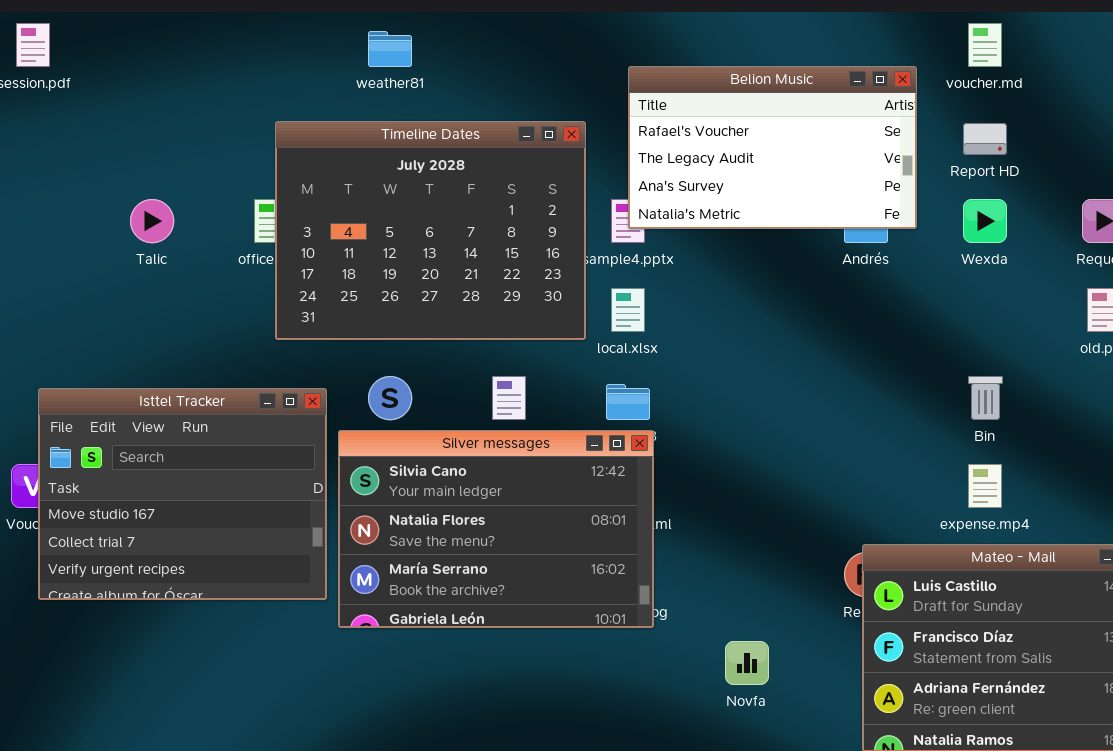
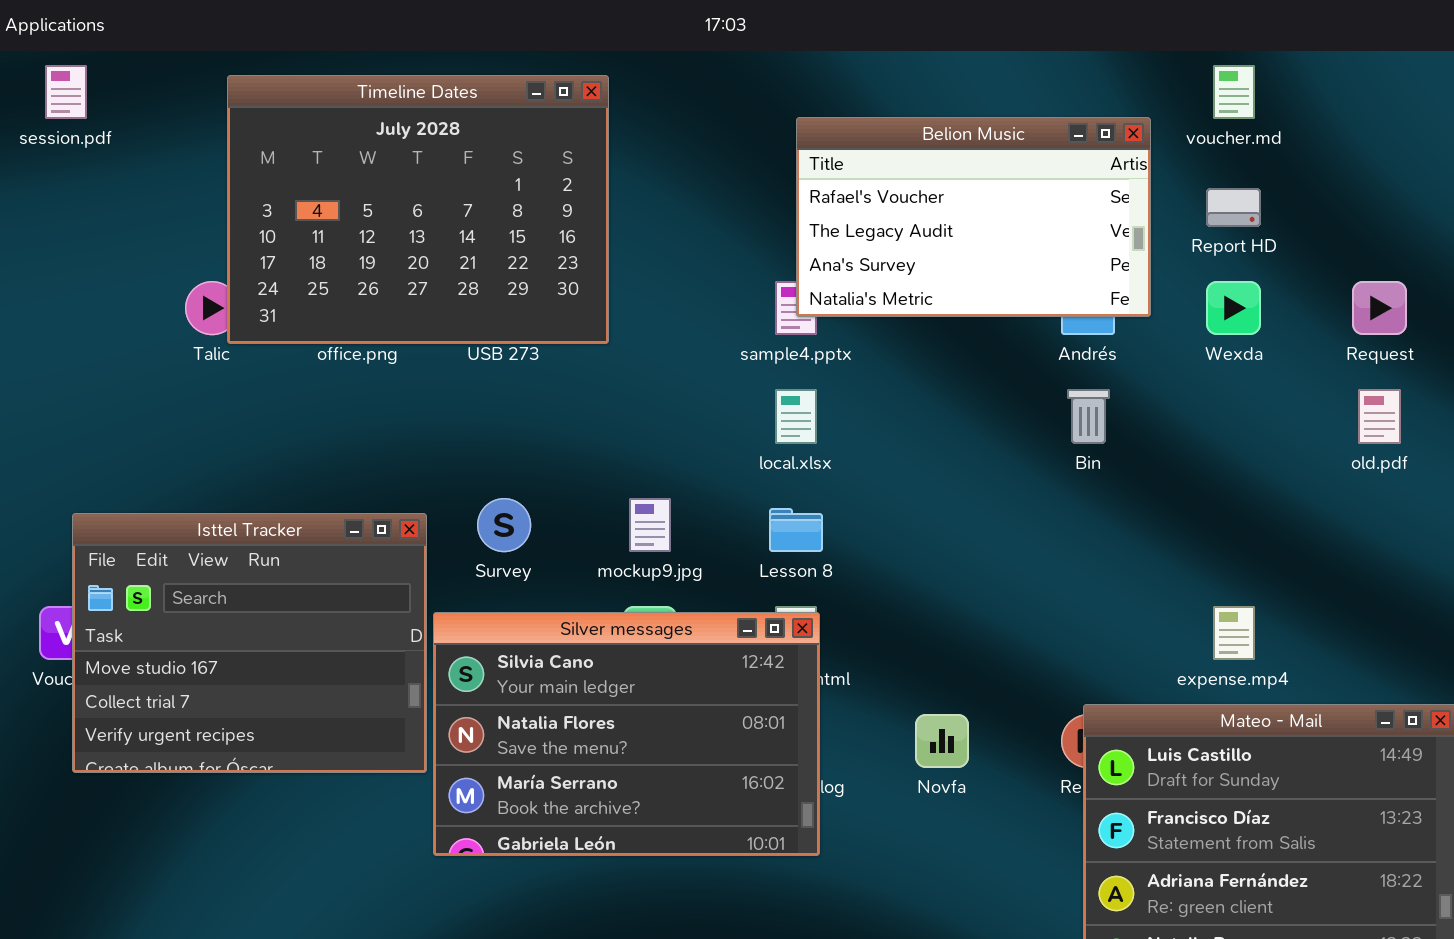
Timeline Dates: [275,121,586,340] -> [227,75,609,344], moved
Bin: [968,376,1003,420] -> [1067,389,1110,444], moved
Silver messages: [338,430,654,628] -> [433,612,820,856], moved
Novfa: [725,641,769,685] -> [915,714,969,768], moved

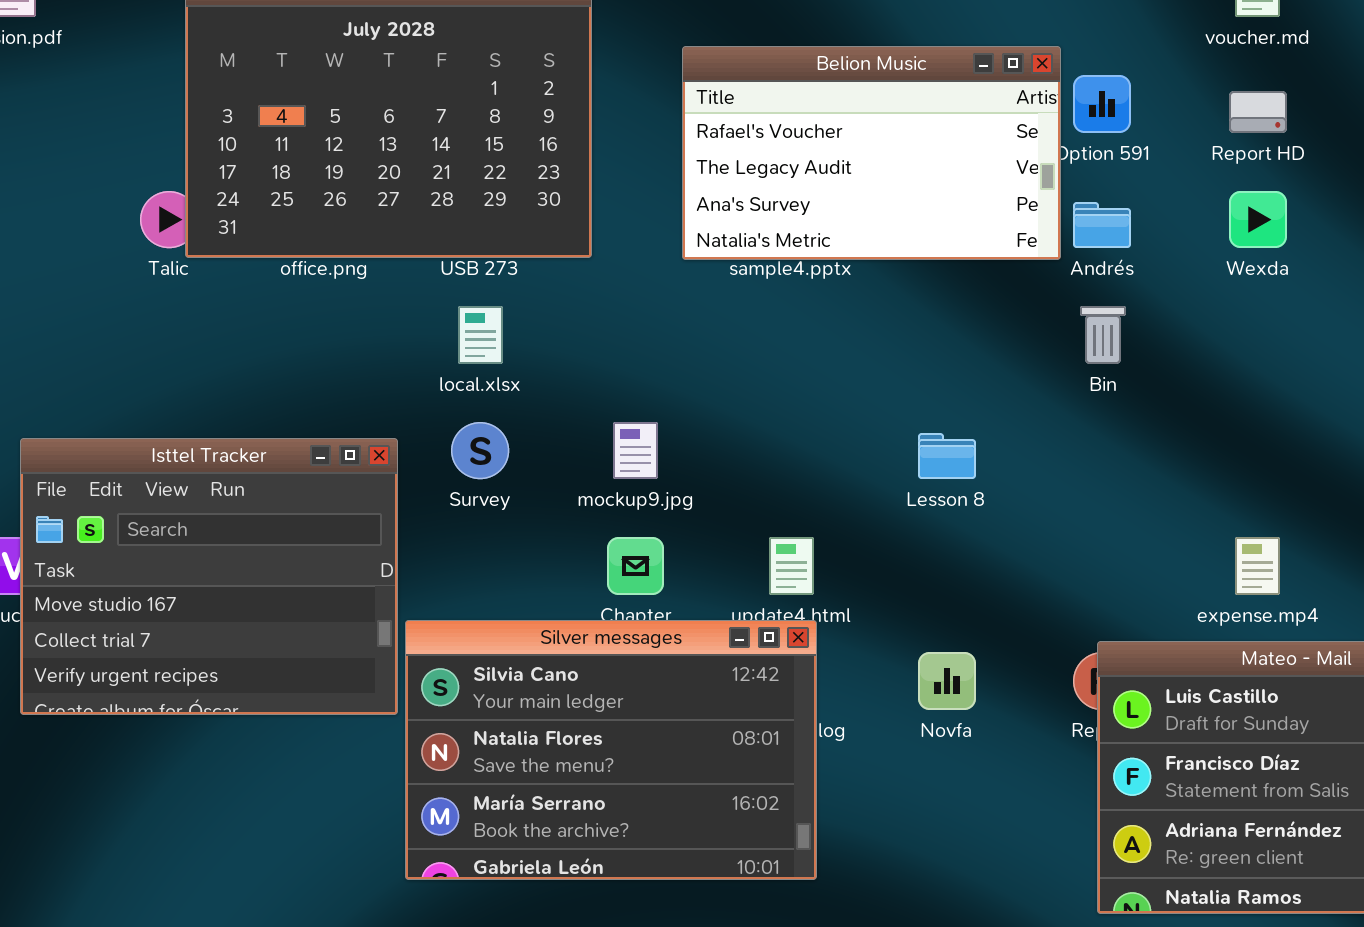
Belion Music: [796,117,1151,317] -> [682,46,1061,260], moved
local.xlsx: [775,389,817,444] -> [458,306,503,364], moved
Lesson 8: [769,508,823,552] -> [918,433,976,479], moved
Silver messages: [433,612,820,856] -> [405,620,817,880], moved

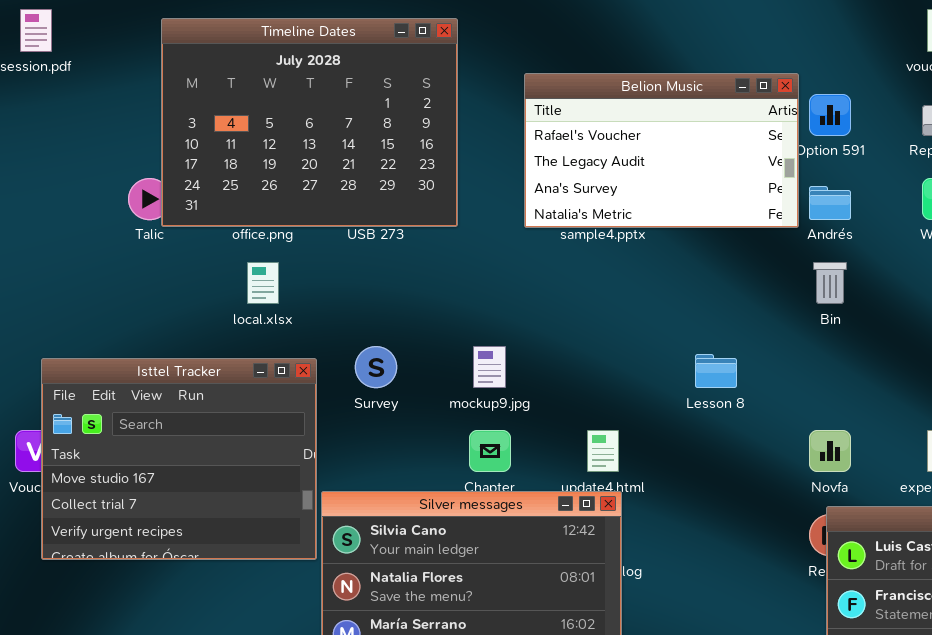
local.xlsx: [458,306,503,364] -> [247,262,279,304], moved
Novfa: [918,652,976,710] -> [809,430,851,472], moved

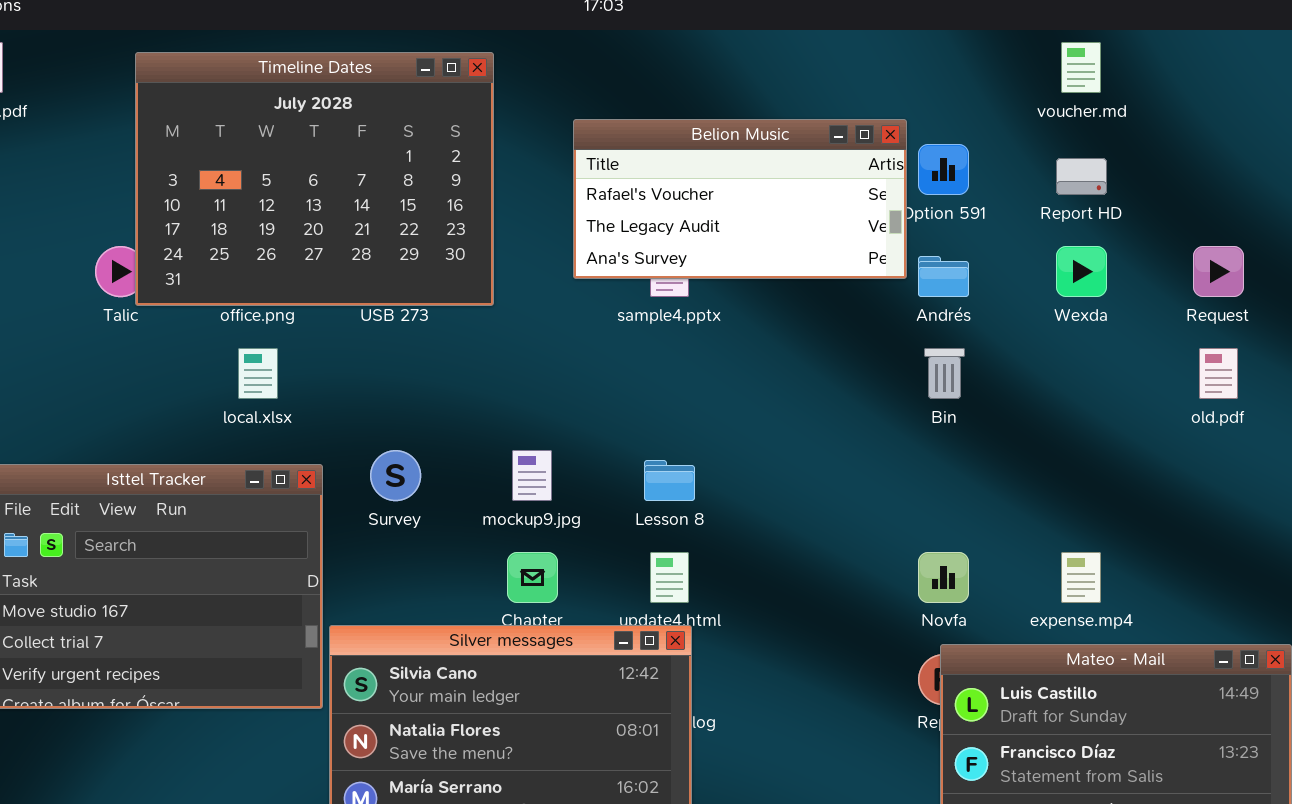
Belion Music: [524,73,799,228] -> [573,119,907,279], resized
Lesson 8: [695,354,737,388] -> [644,460,695,501], moved

